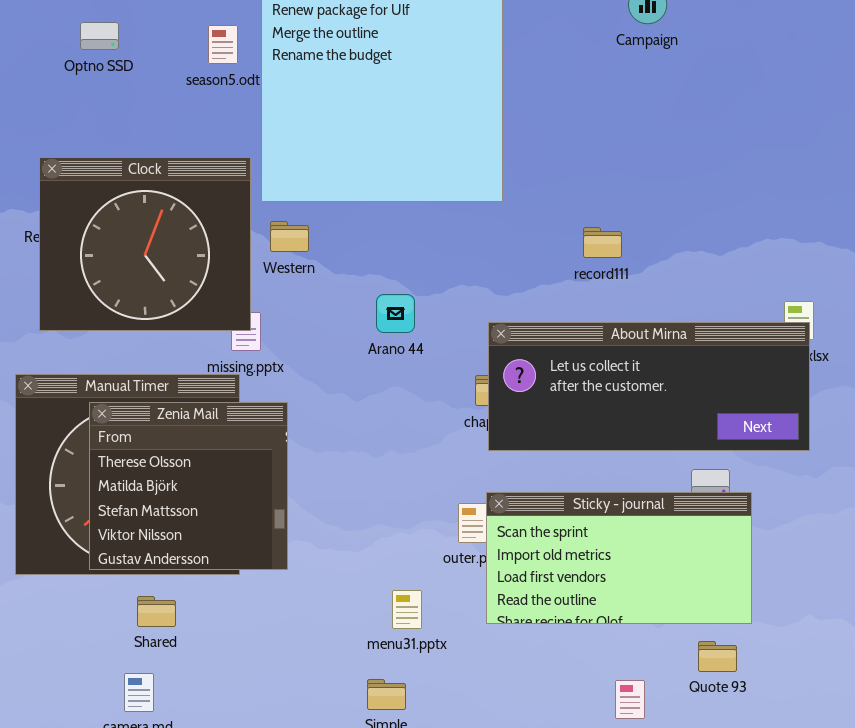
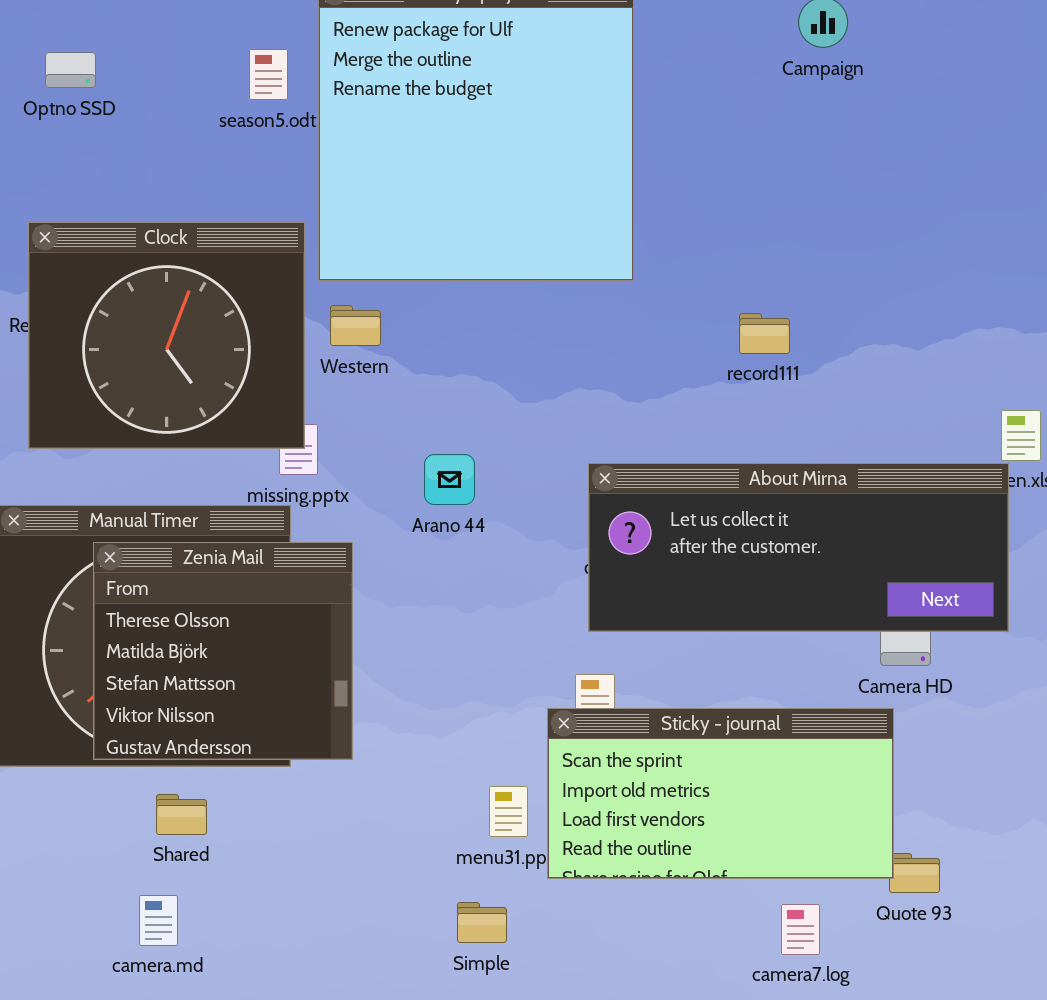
Optno SSD: [80,22,119,50] -> [45,52,96,88], moved
Arano 44: [376,294,415,333] -> [424,454,475,505], moved
About Mirna: [488,322,810,451] -> [588,463,1009,632], moved
Sticky - journal: [486,492,752,624] -> [547,708,894,879], moved

